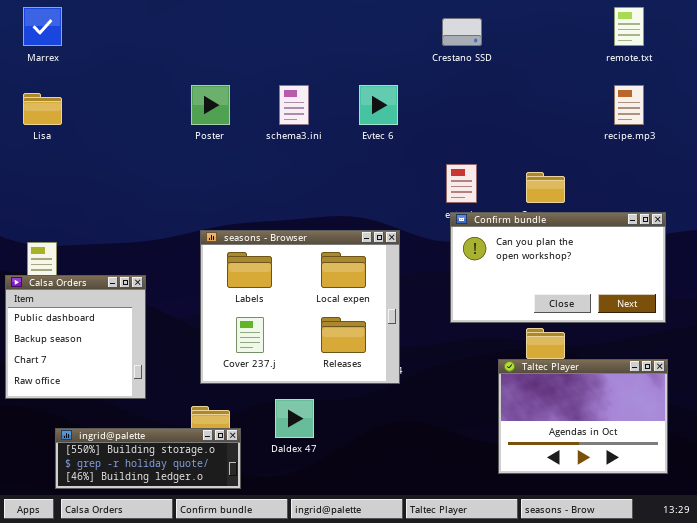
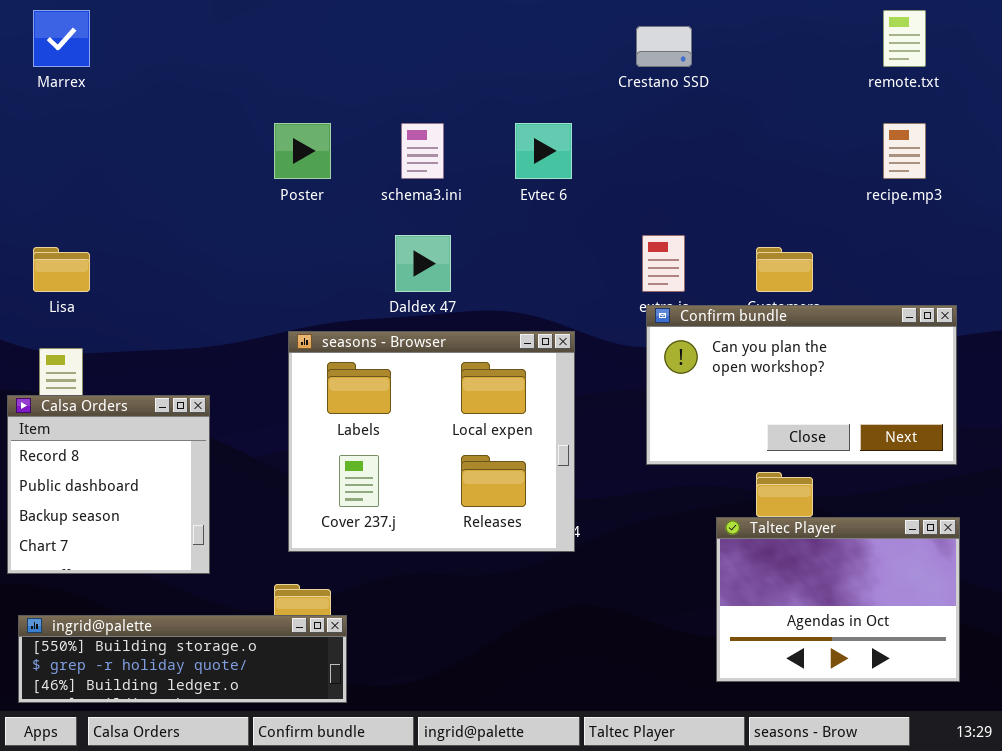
Lisa: [23,93,62,125] -> [33,247,90,292], moved
Calsa Orders: [5,275,146,399] -> [7,395,210,574], scrolled up 1 row
Daldex 47: [275,399,314,438] -> [395,235,451,292], moved
ingrid@palette: [55,428,241,489] -> [18,615,347,703], resized

